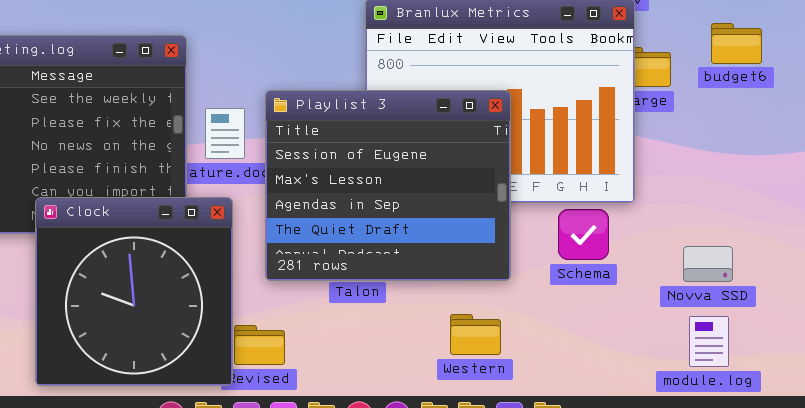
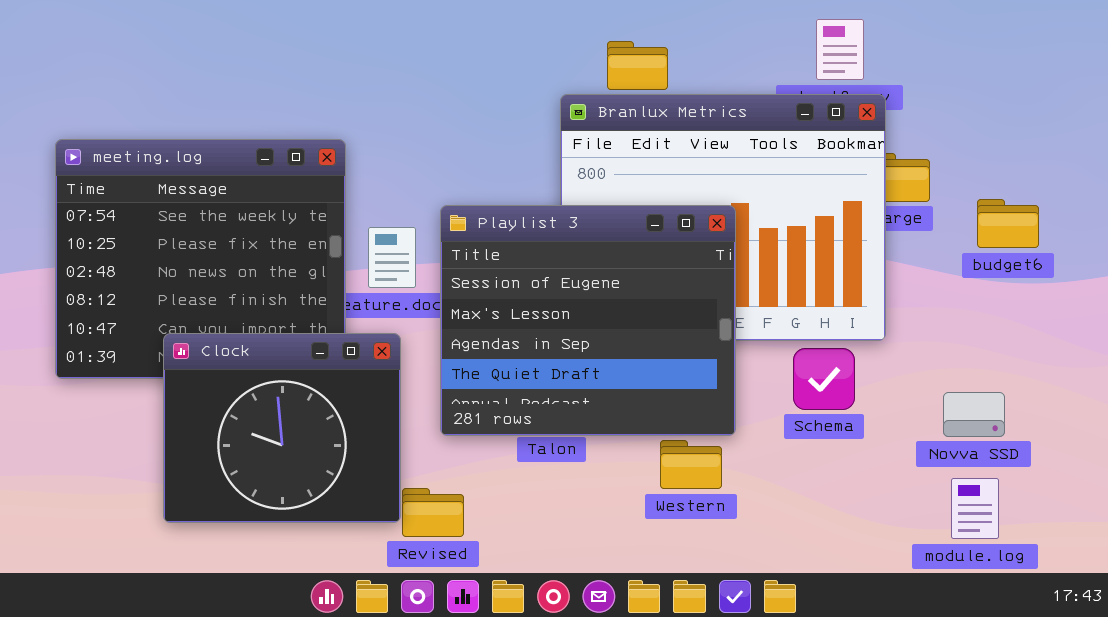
budget6: [711,23,762,64] -> [977,199,1039,248], moved
Clock: [35,197,233,386] -> [163,333,401,523], resized
Western: [450,314,501,355] -> [660,440,722,489], moved

